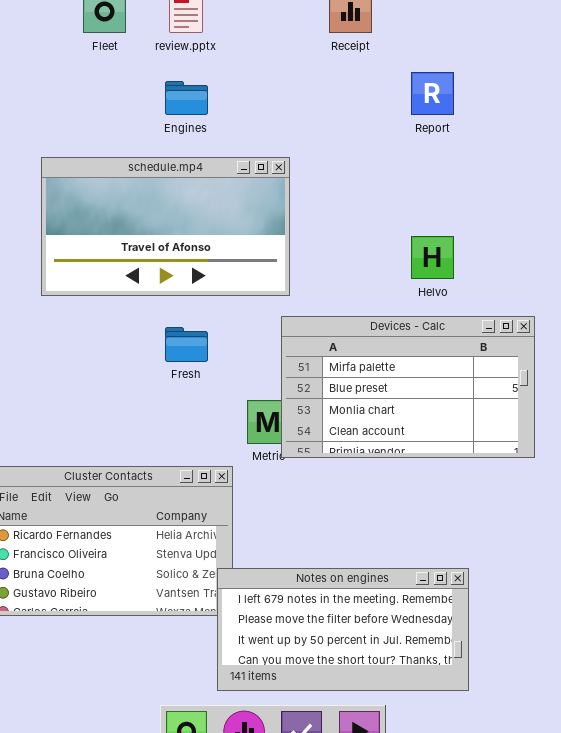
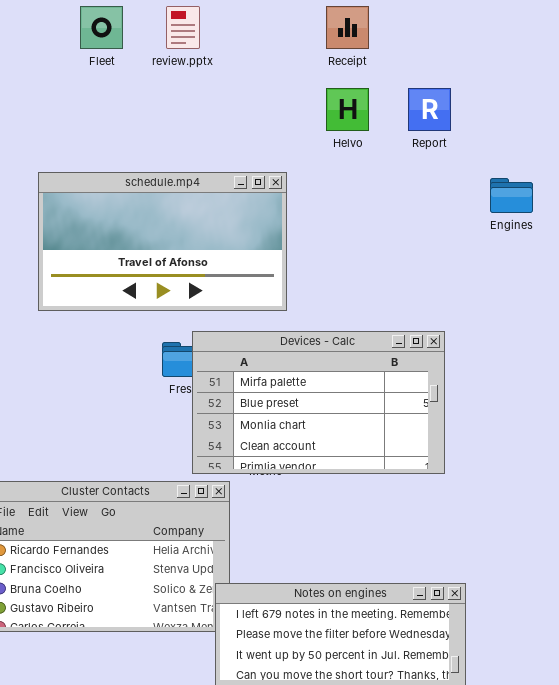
Engines: [165,81,208,115] -> [490,178,533,213], moved
Helvo: [411,236,454,279] -> [326,88,369,131], moved
Devices - Calc: [281,316,535,458] -> [192,331,445,474], moved

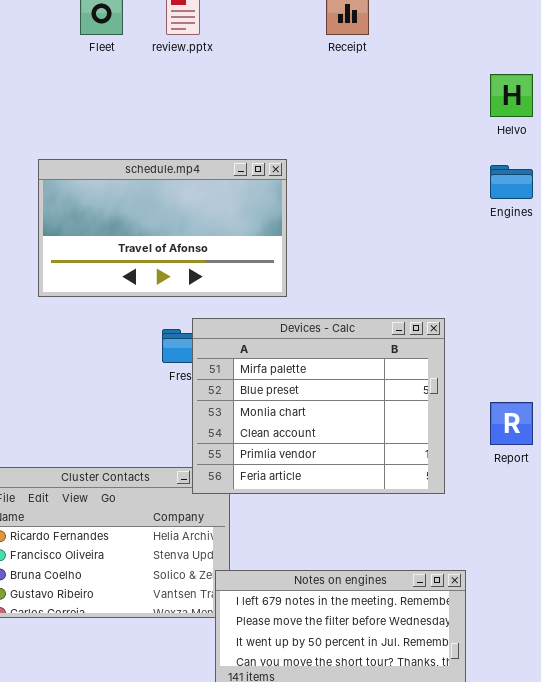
Helvo: [326,88,369,131] -> [490,74,533,117], moved
Report: [408,88,451,131] -> [490,402,533,445], moved
Devices - Calc: [192,331,445,474] -> [192,318,445,494], resized

